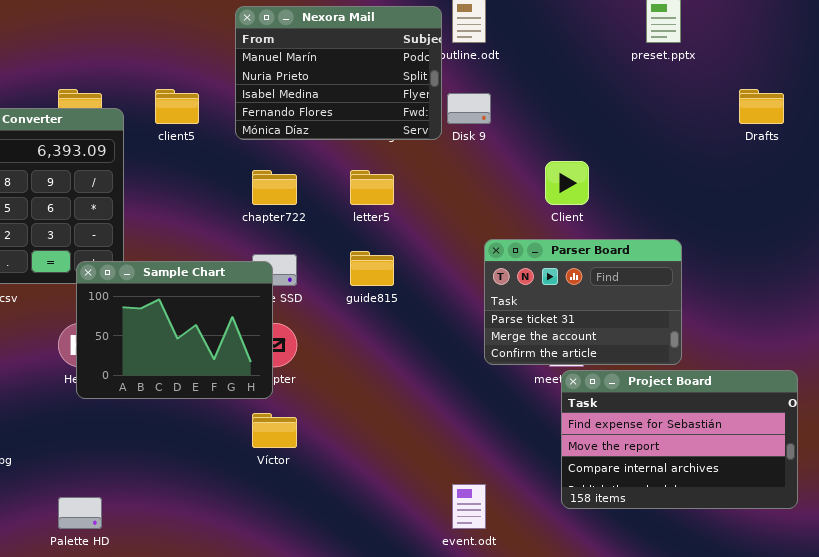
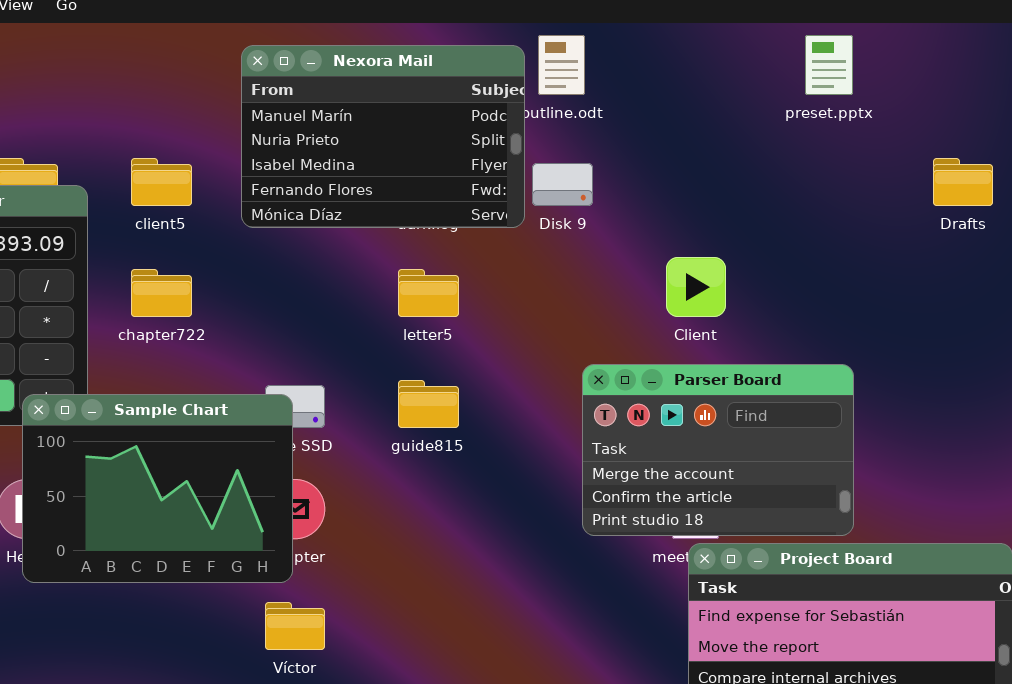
chapter722: [252,170,297,205] -> [131,269,192,317], moved
Parser Board: [484,239,682,365] -> [582,364,854,536], scrolled down 1 row

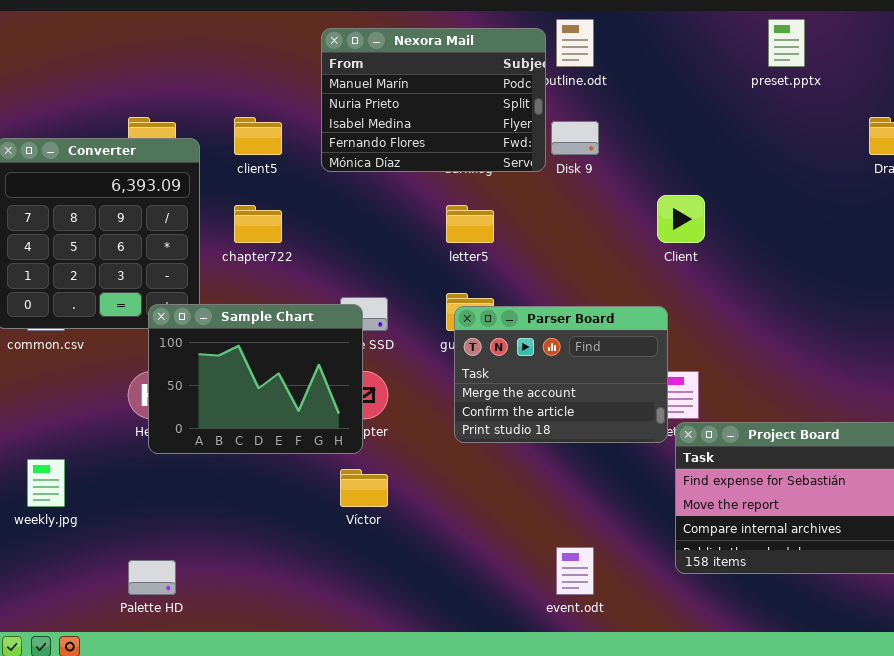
Parser Board: [582,364,854,536] -> [454,306,668,443], moved

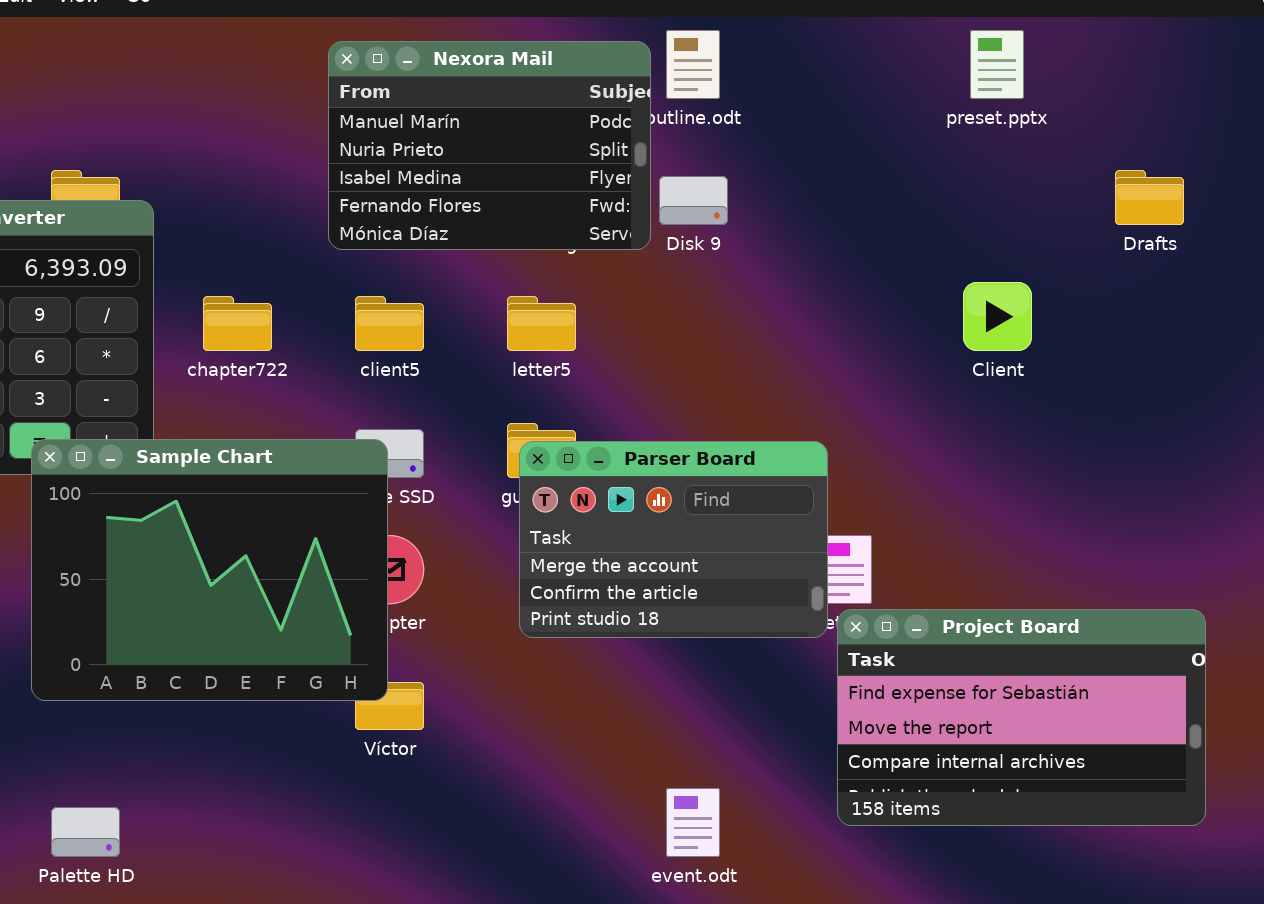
client5: [234,117,282,155] -> [355,296,424,351], moved
Client: [657,195,705,243] -> [963,282,1032,351], moved
Sample Chart: [148,304,363,454] -> [31,439,388,701], resized

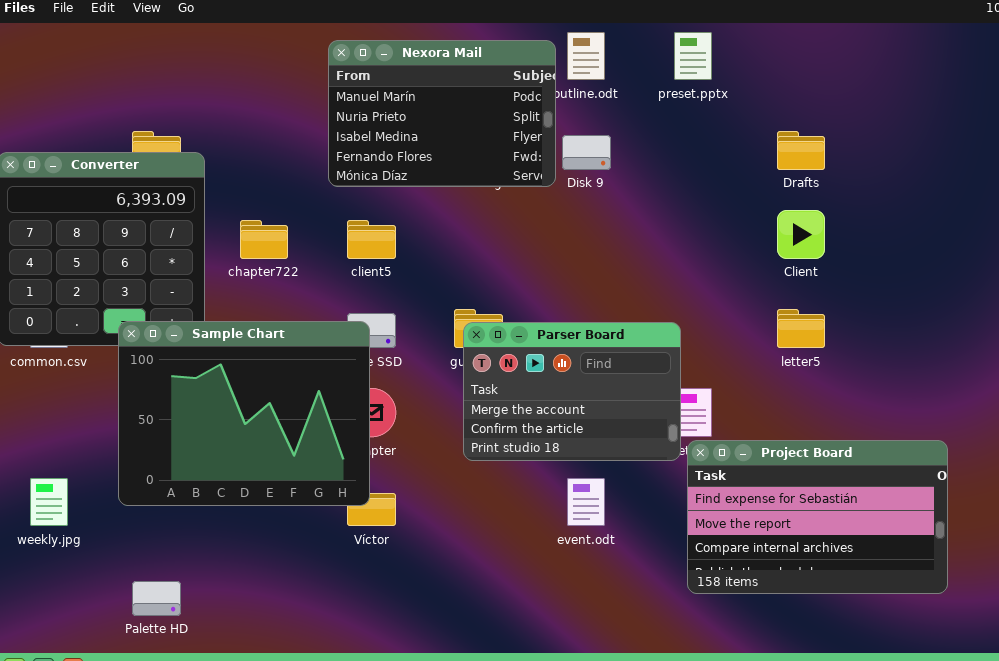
preset.pptx: [970,30,1024,99] -> [674,32,712,80], moved
Drafts: [1115,170,1184,225] -> [777,131,825,170], moved
letter5: [507,296,576,351] -> [777,309,825,348], moved
event.odt: [666,788,720,857] -> [567,478,605,526], moved

